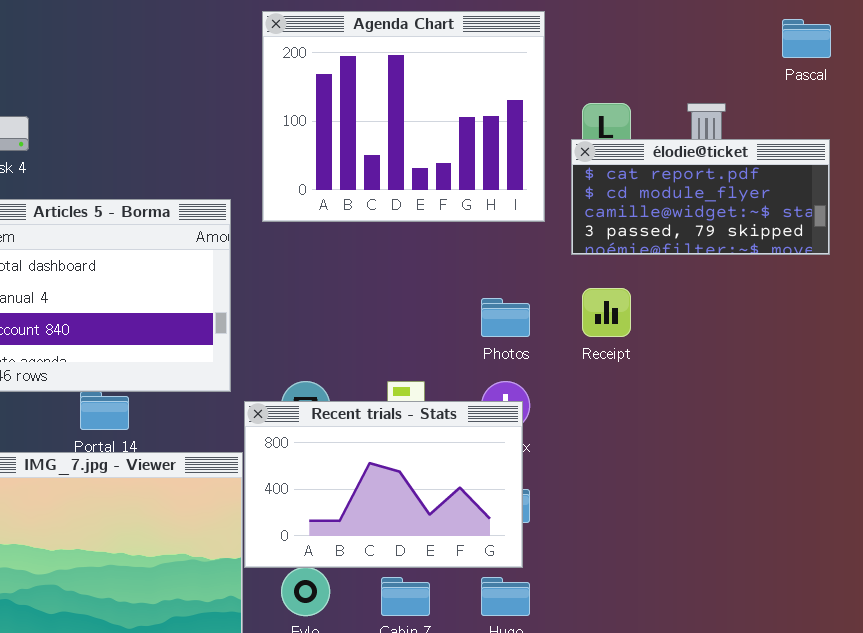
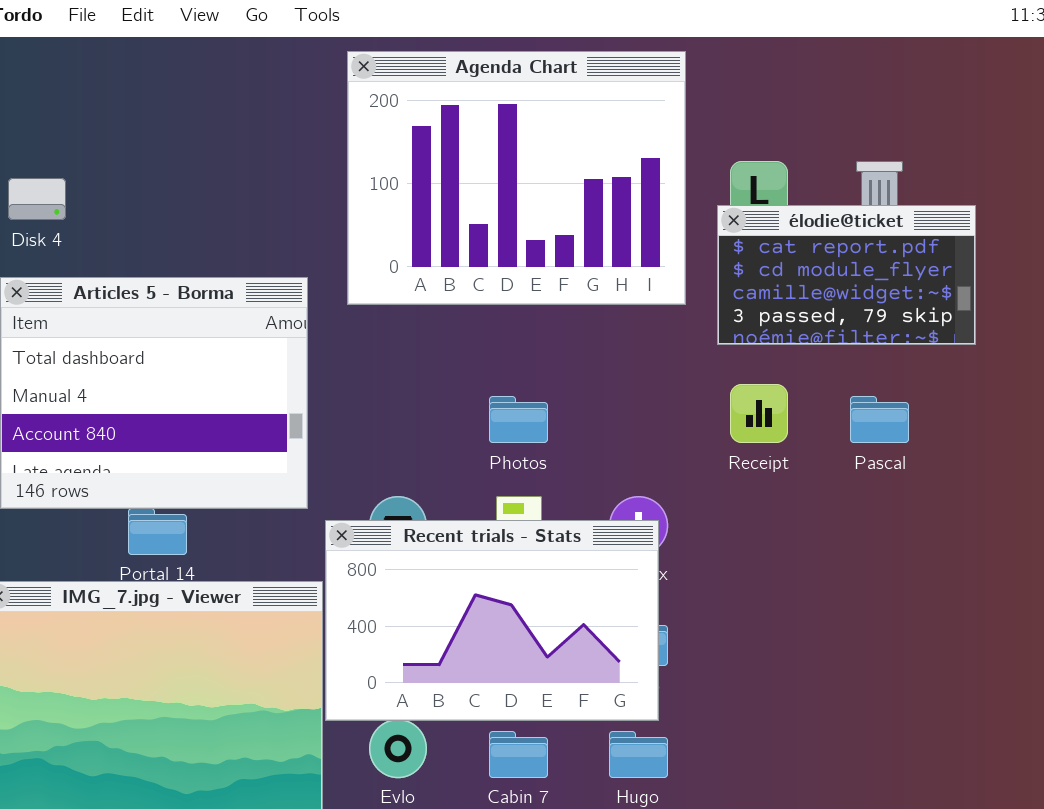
Pascal: [782,19,831,58] -> [850,396,909,443], moved
élodie@ticket: [571,139,830,255] -> [717,205,976,345], resized
Photos: [481,298,530,337] -> [489,396,548,443], moved

